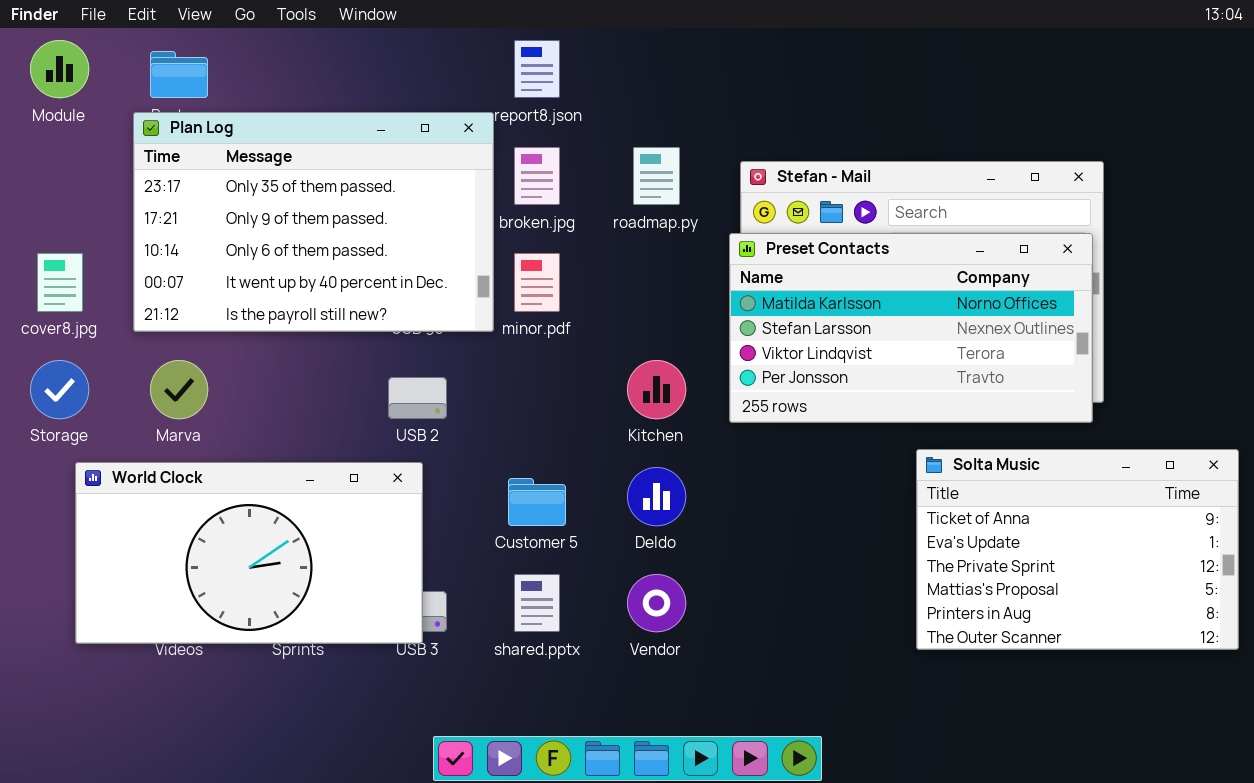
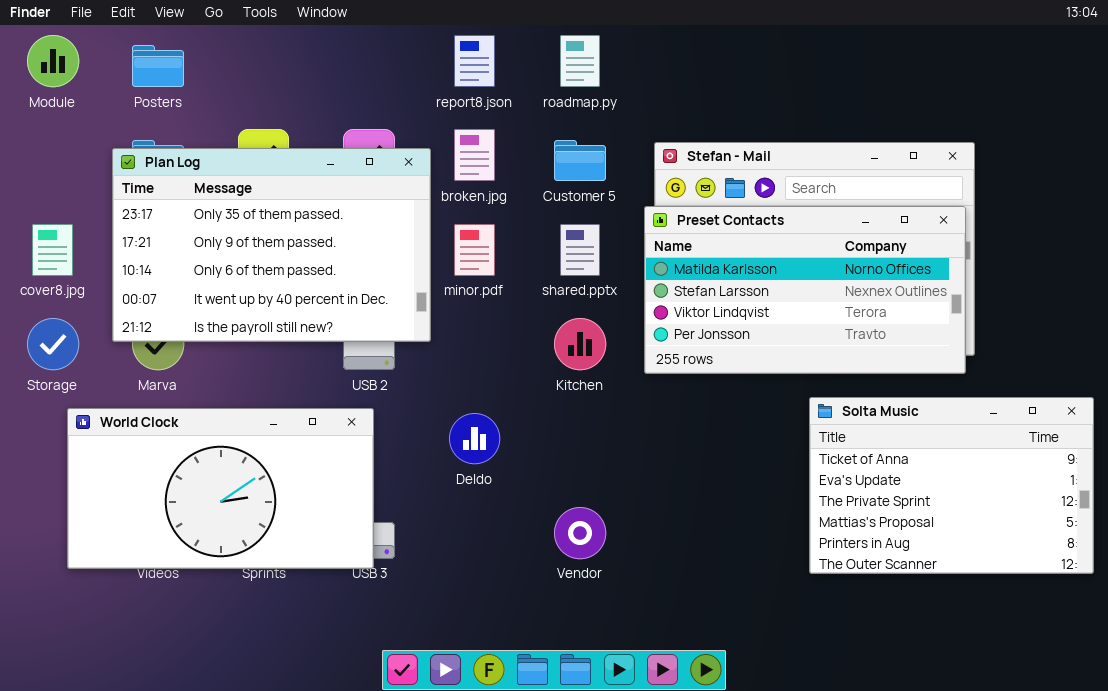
Plan Log: [133,112,494,332] -> [112,148,431,342], moved
roadmap.py: [633,147,680,205] -> [560,35,600,87], moved
Deldo: [627,467,686,526] -> [449,413,500,464], moved
Customer 5: [508,478,566,526] -> [554,140,606,181], moved
shared.pptx: [514,574,560,632] -> [560,224,600,276], moved

